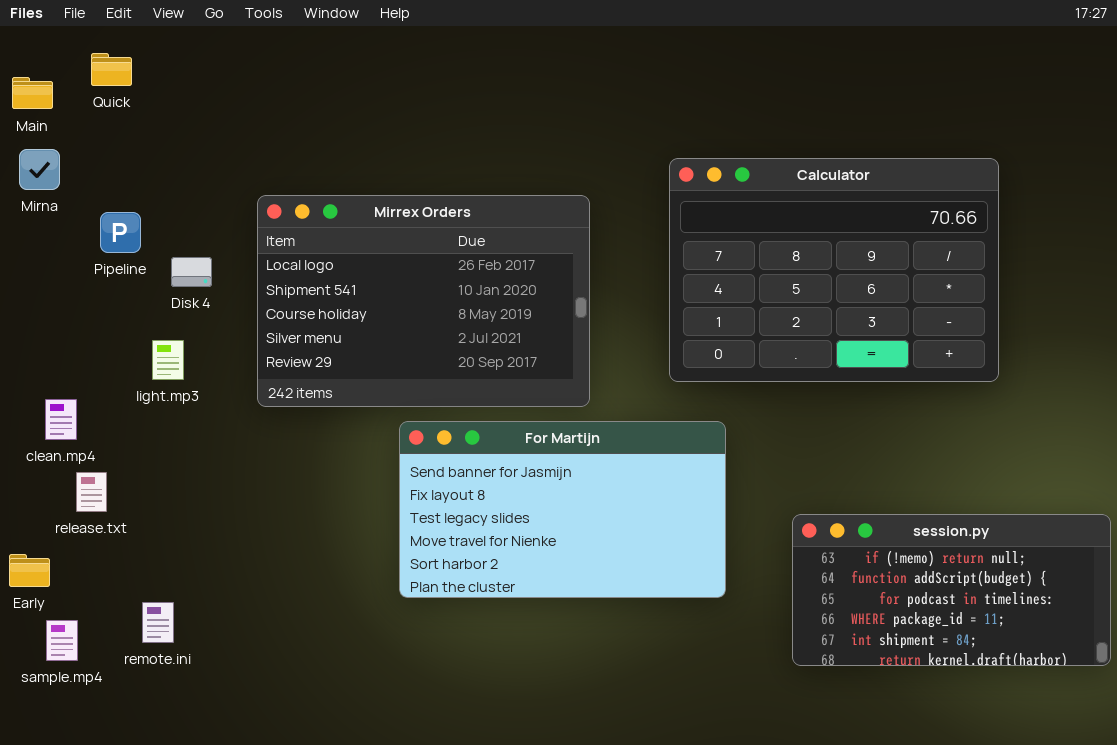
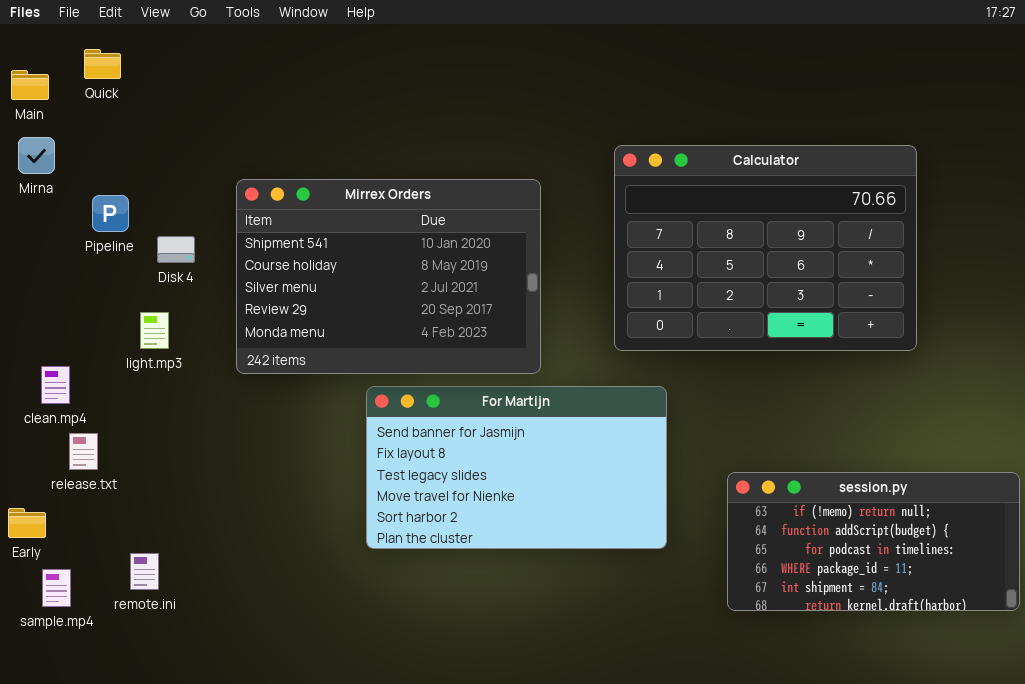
Mirrex Orders: [257,195,590,407] -> [236,179,541,374], scrolled down 1 row

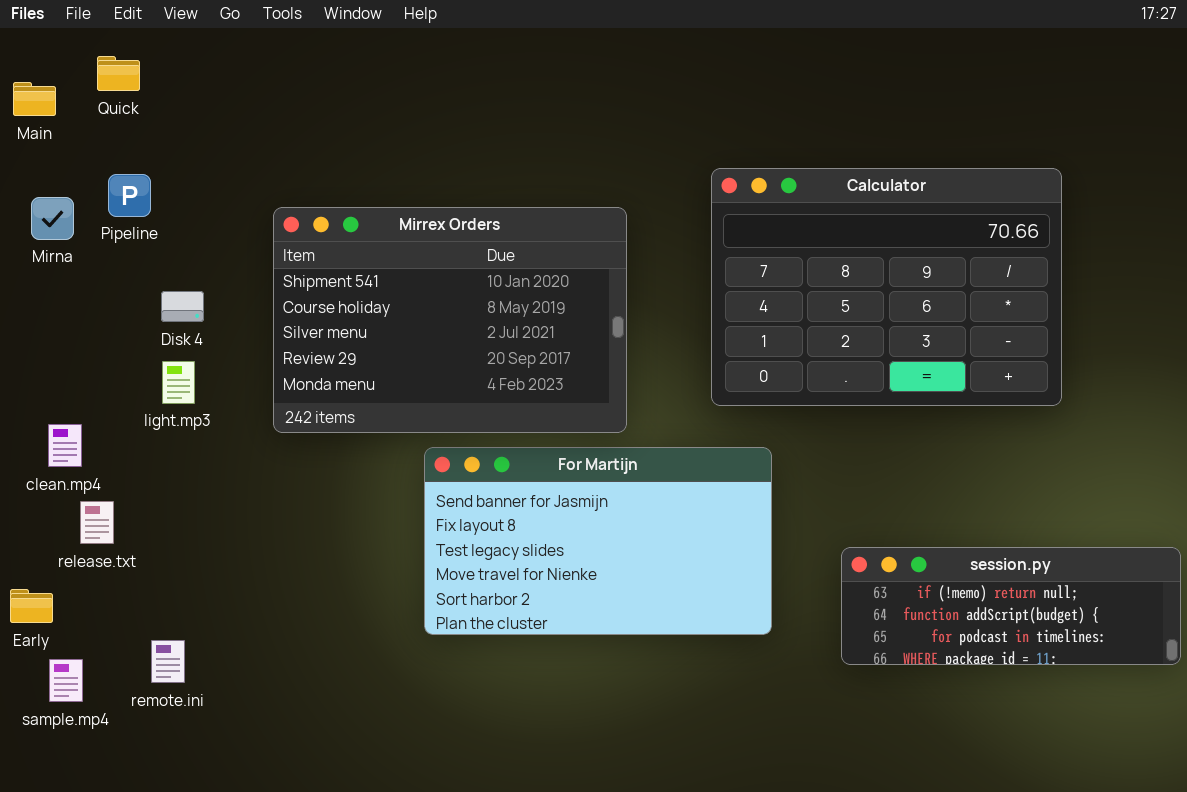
Mirna: [18,137,55,174] -> [31,197,74,240], moved
Pipeline: [92,195,129,232] -> [108,174,151,217], moved
Disk 4: [157,236,195,263] -> [161,291,204,322], moved
session.py: [727,472,1020,611] -> [841,547,1181,665], resized

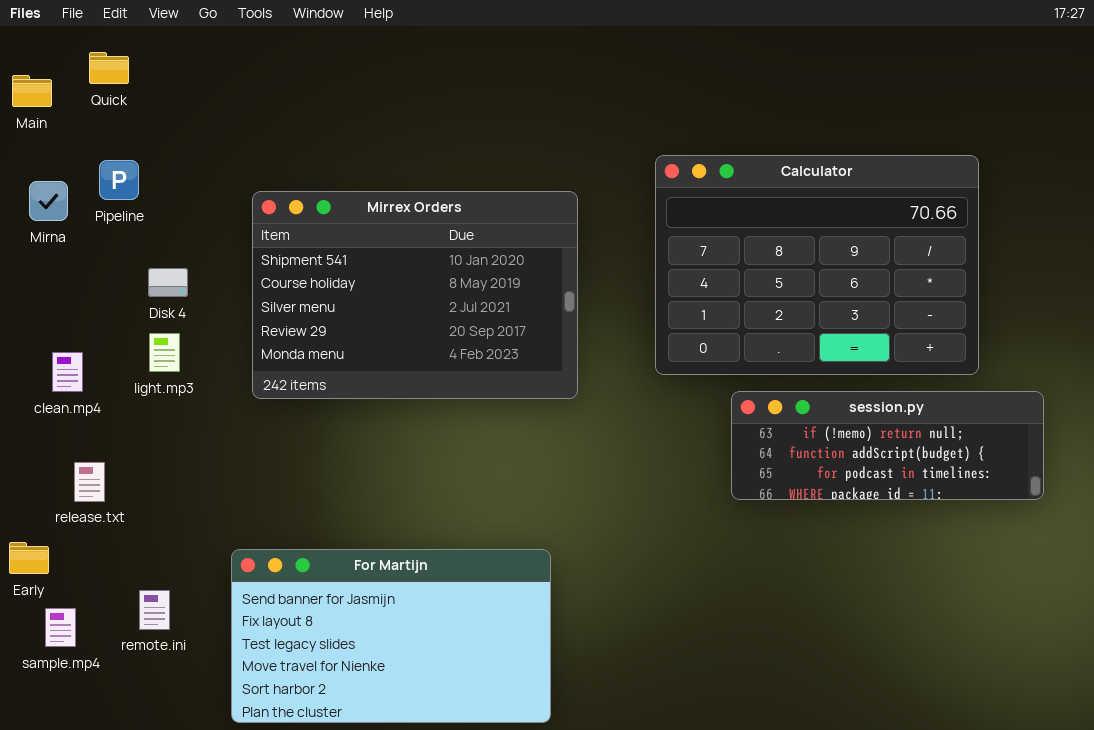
clean.mp4: [48,424,82,467] -> [52,352,83,392], moved
For Martijn: [424,447,772,635] -> [231,549,551,723], moved
session.py: [841,547,1181,665] -> [731,391,1044,500], moved

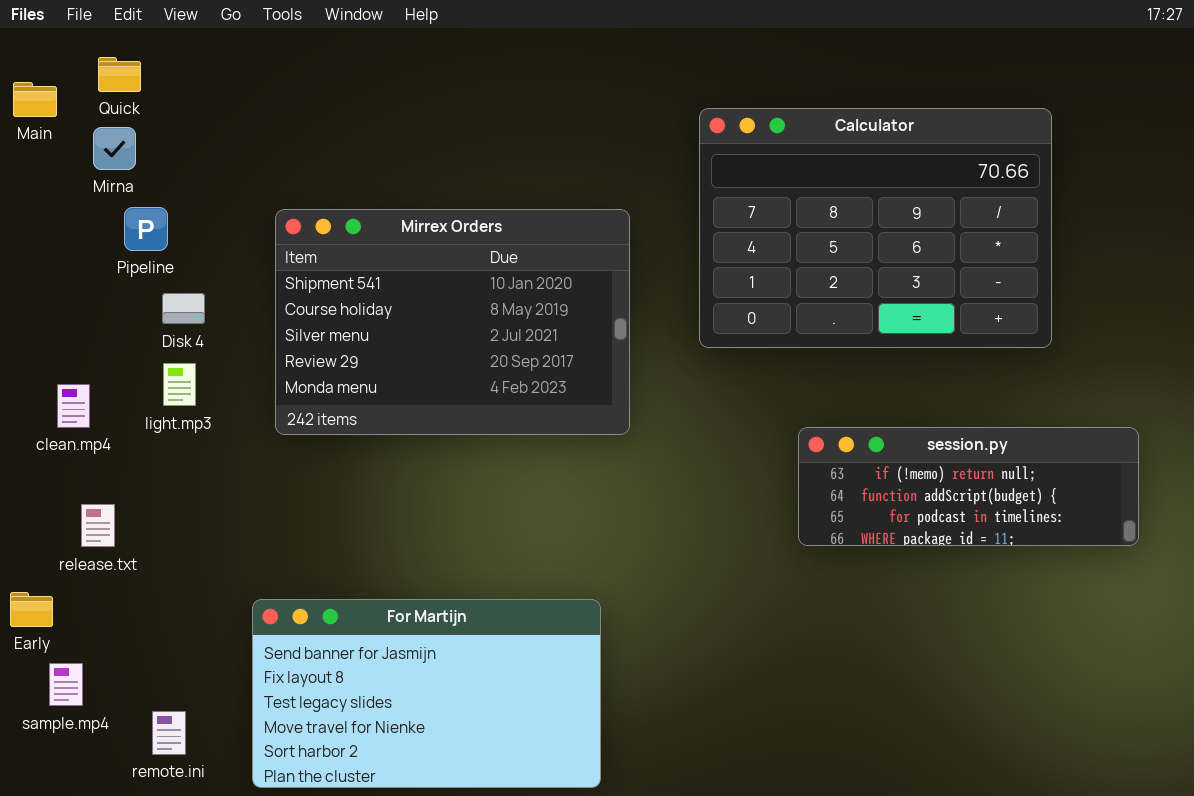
Calculator: [655,155,979,375] -> [699,108,1052,348], moved
Pipeline: [99,160,139,200] -> [124,207,168,251], moved
Mirna: [29,181,68,221] -> [93,127,136,170], moved
remote.ini: [139,590,170,630] -> [152,711,186,755], moved

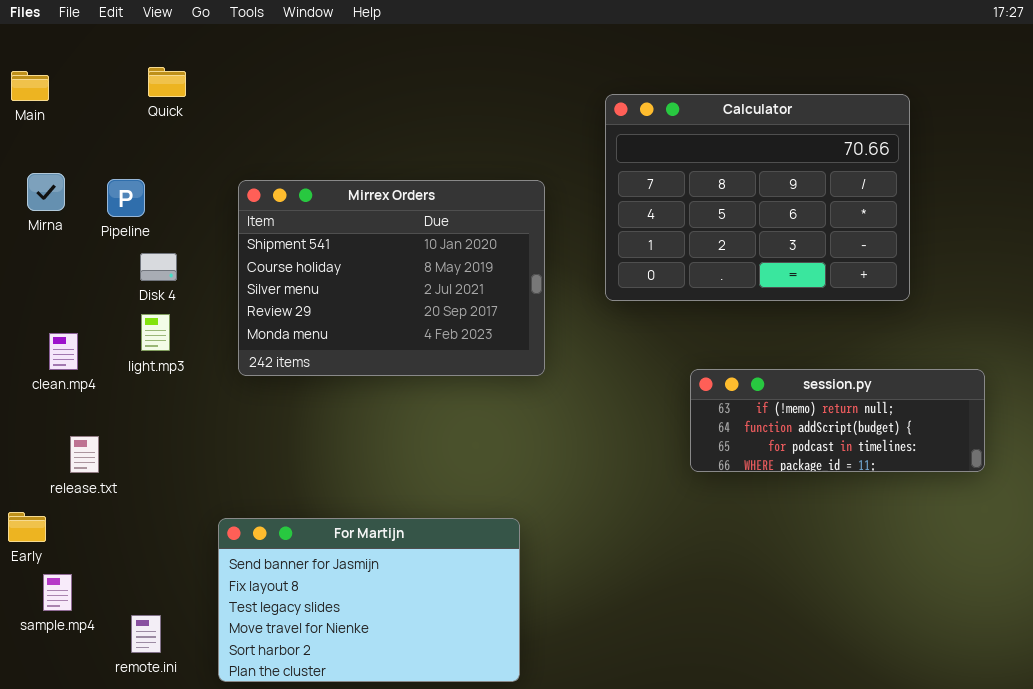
Quick: [98,57,141,92] -> [148,67,186,97], moved
Mirna: [93,127,136,170] -> [27,173,65,211], moved

